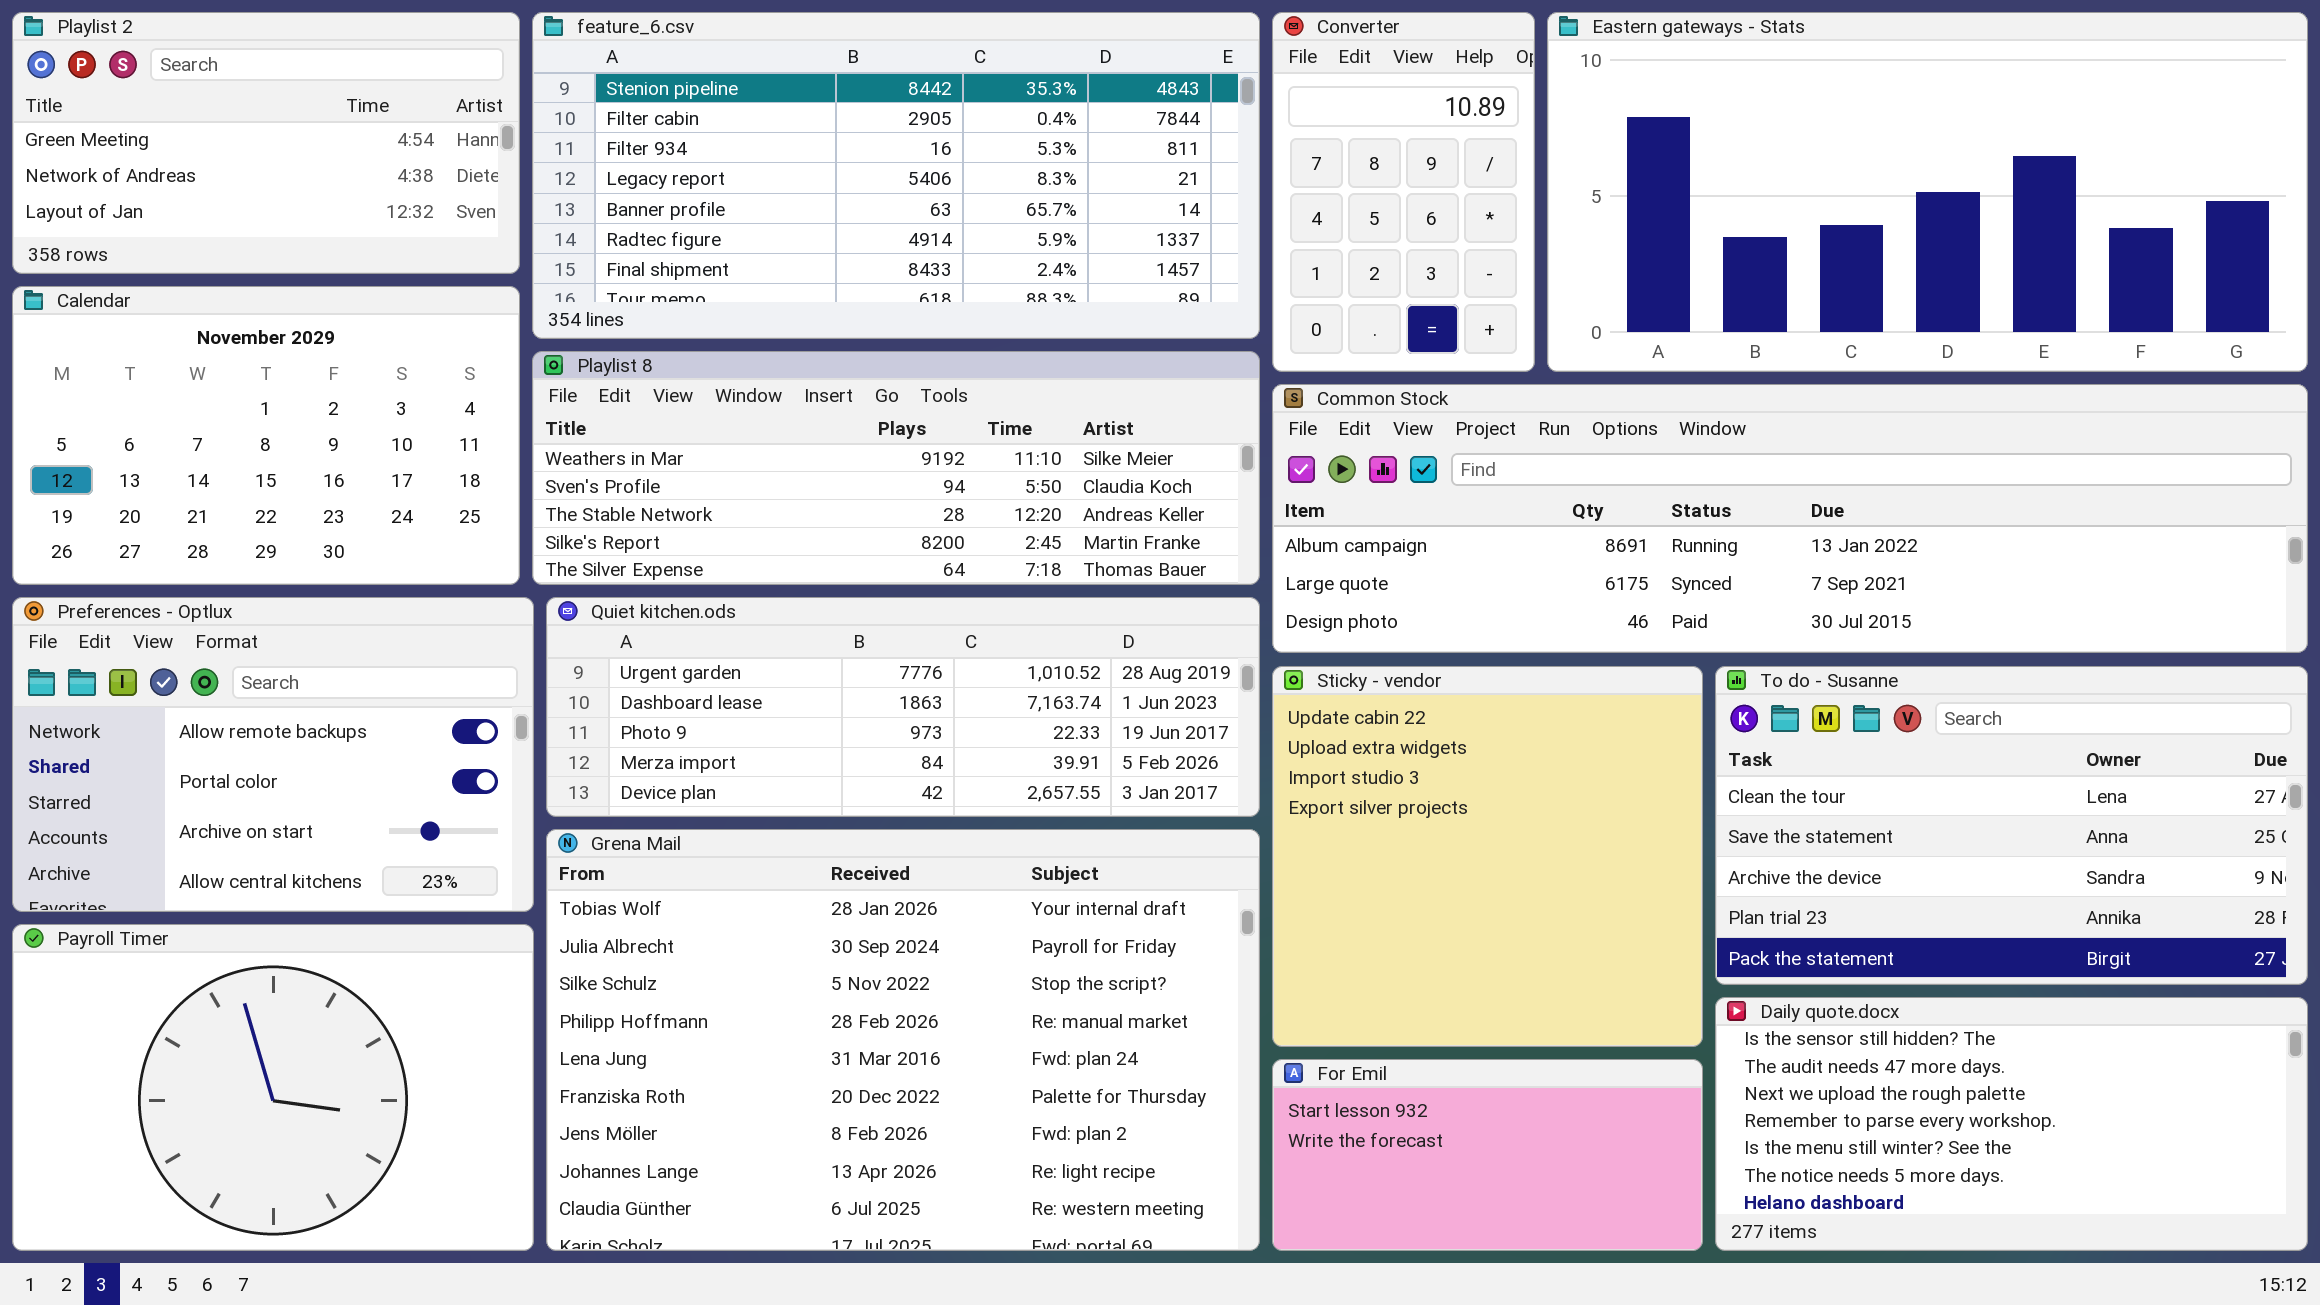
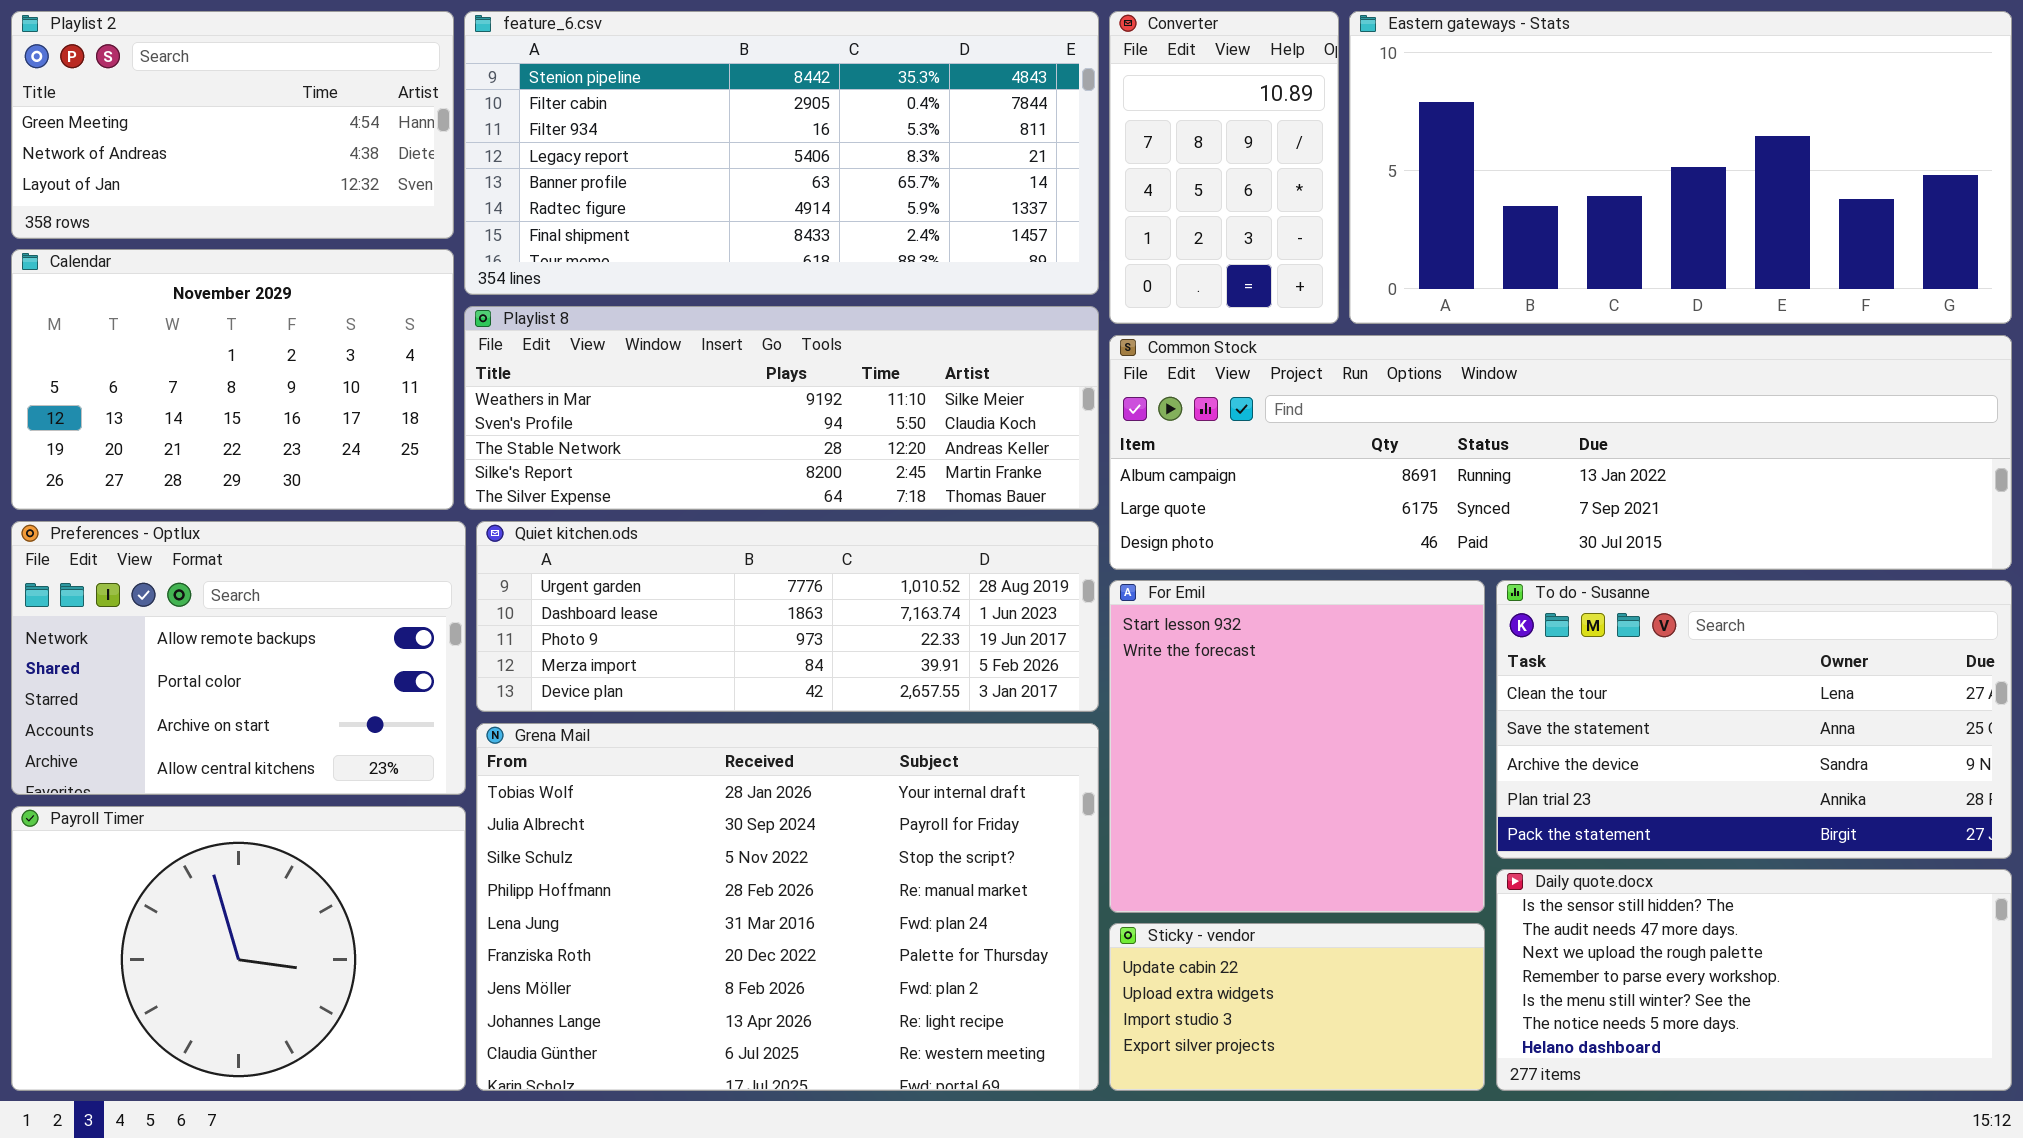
Sticky - vendor: [1272,666,1703,1047] -> [1109,923,1485,1091], moved, resized
For Emil: [1272,1059,1703,1251] -> [1109,580,1485,913], moved, resized

